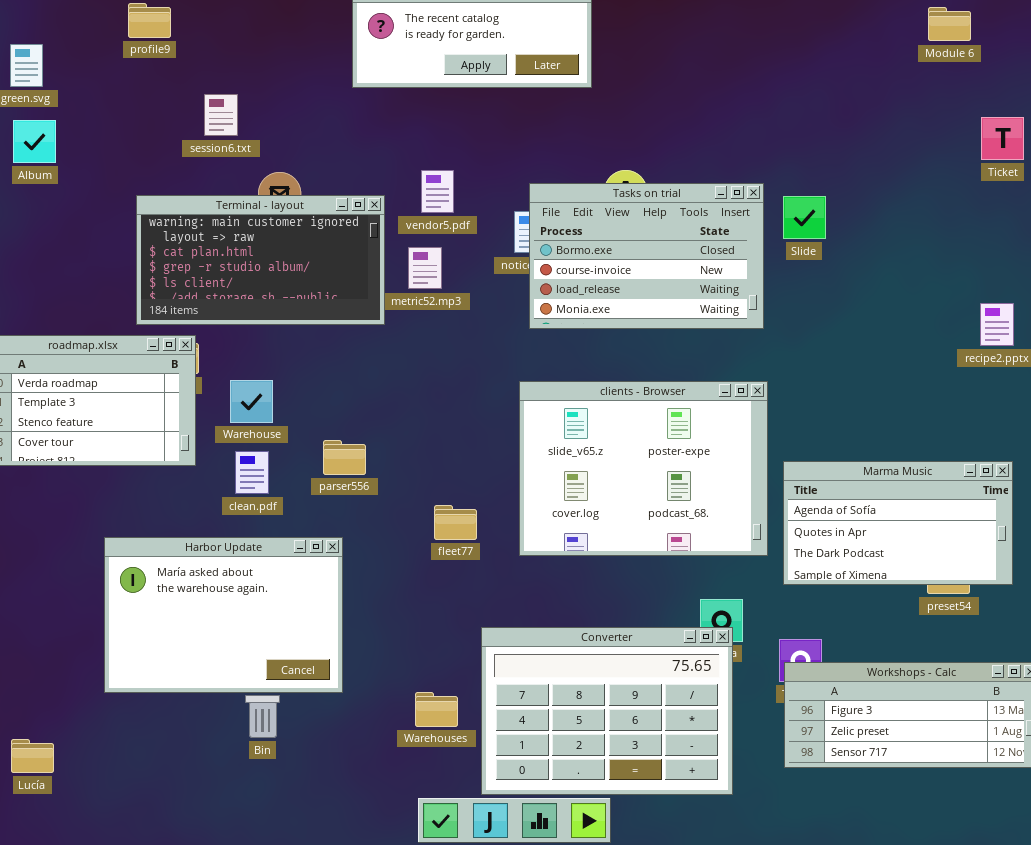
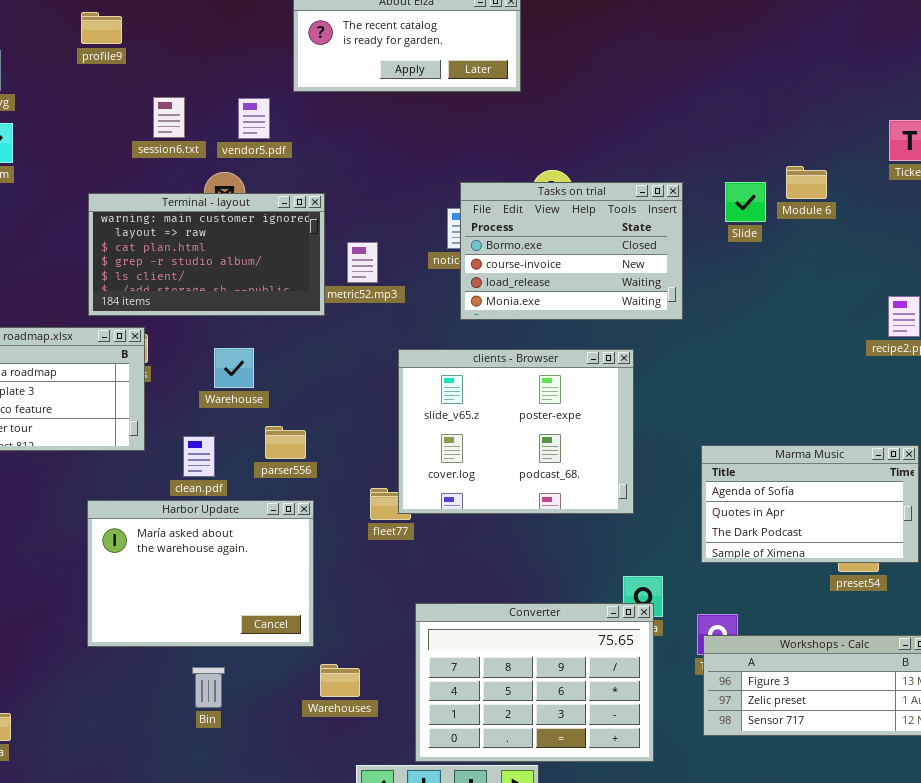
Module 6: [928,7,971,41] -> [786,166,827,199], moved
vendor5.pdf: [421,170,454,213] -> [238,98,270,139], moved
Slide: [783,196,826,239] -> [725,182,766,222], moved
Warehouse: [230,380,273,423] -> [214,348,254,388], moved
clients - Browser: [519,381,768,556] -> [398,349,634,514], moved
Harbor Update: [104,537,343,693] -> [87,500,314,647], moved
Warehouses: [415,692,458,727] -> [320,664,360,697], moved

